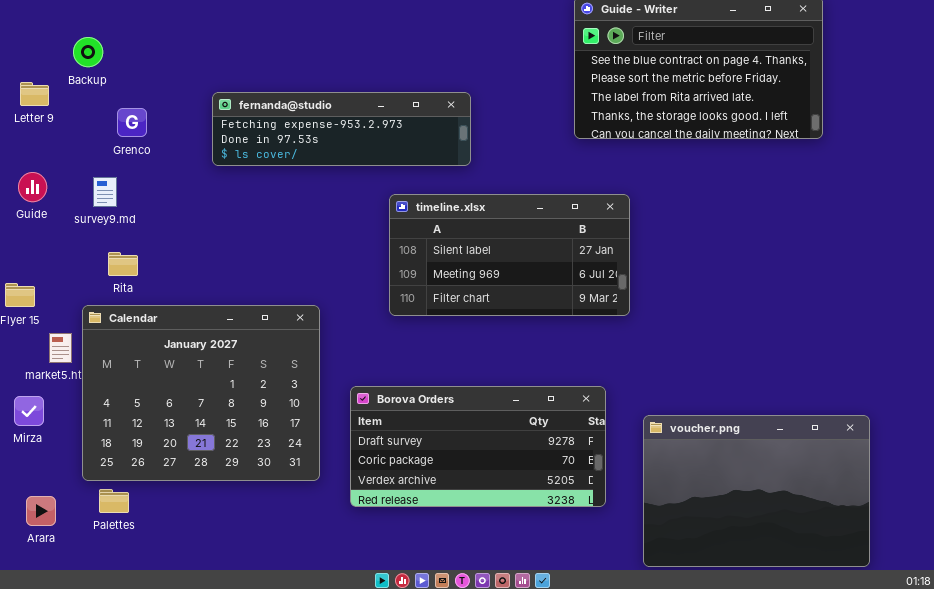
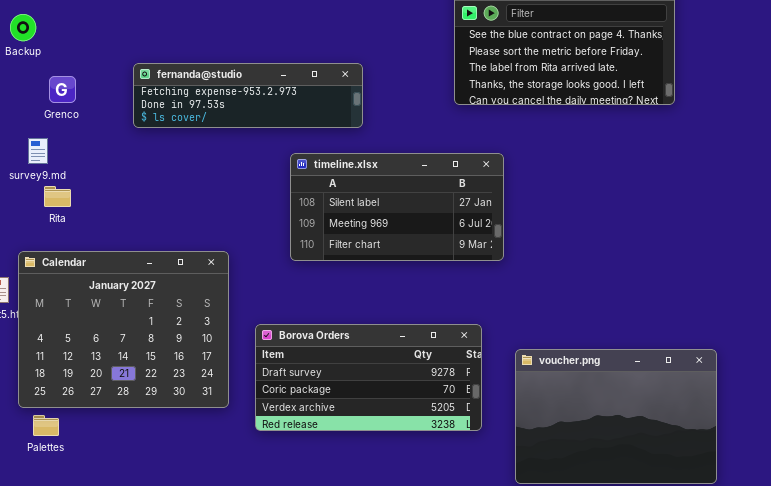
Rita: [108,252,138,276] -> [44,186,71,207], moved

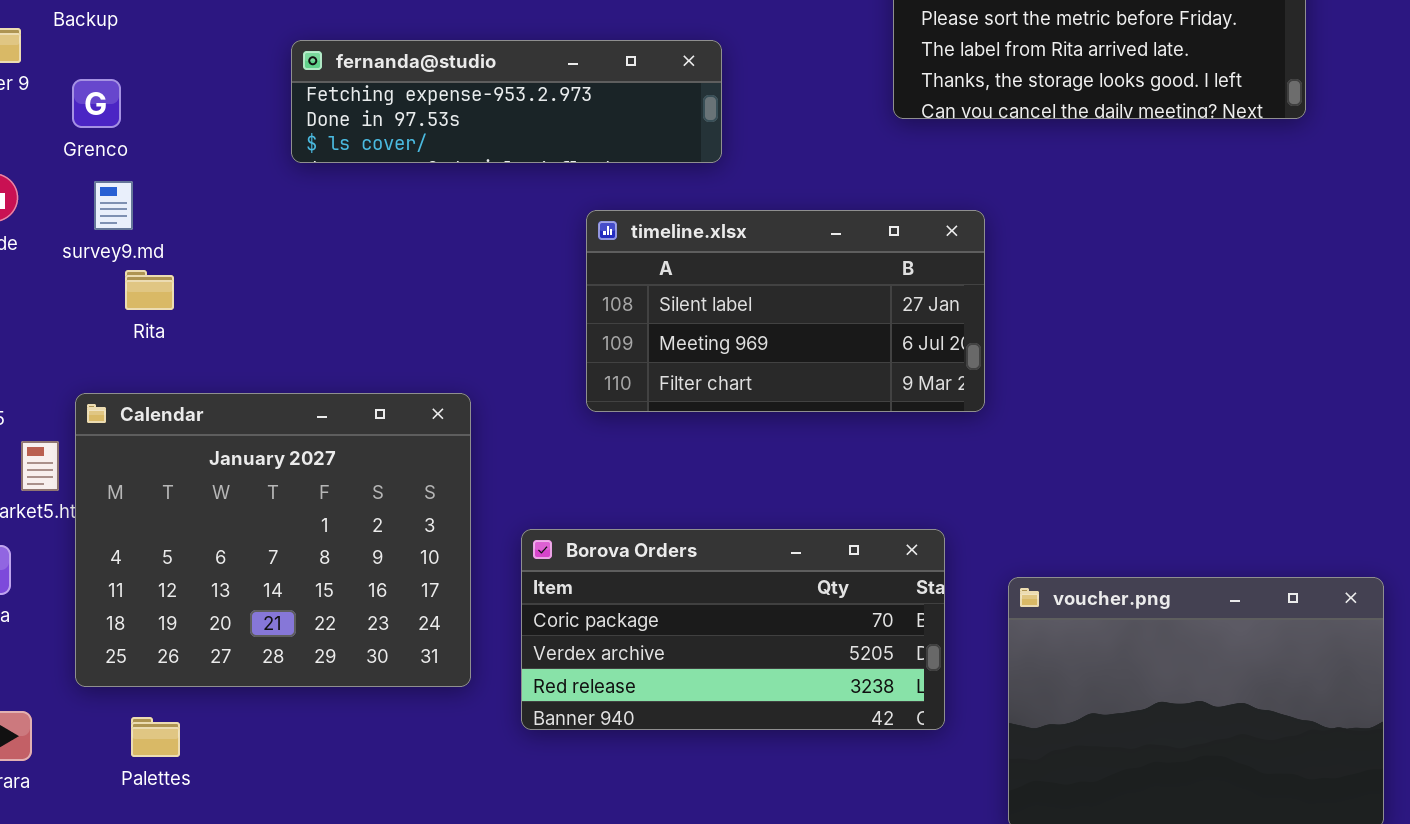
Grenco: [49,76,76,103] -> [72,79,121,128], moved
Borova Orders: [255,324,482,431] -> [521,529,945,730], scrolled down 1 row
Palettes: [33,415,59,436] -> [131,717,180,757], moved

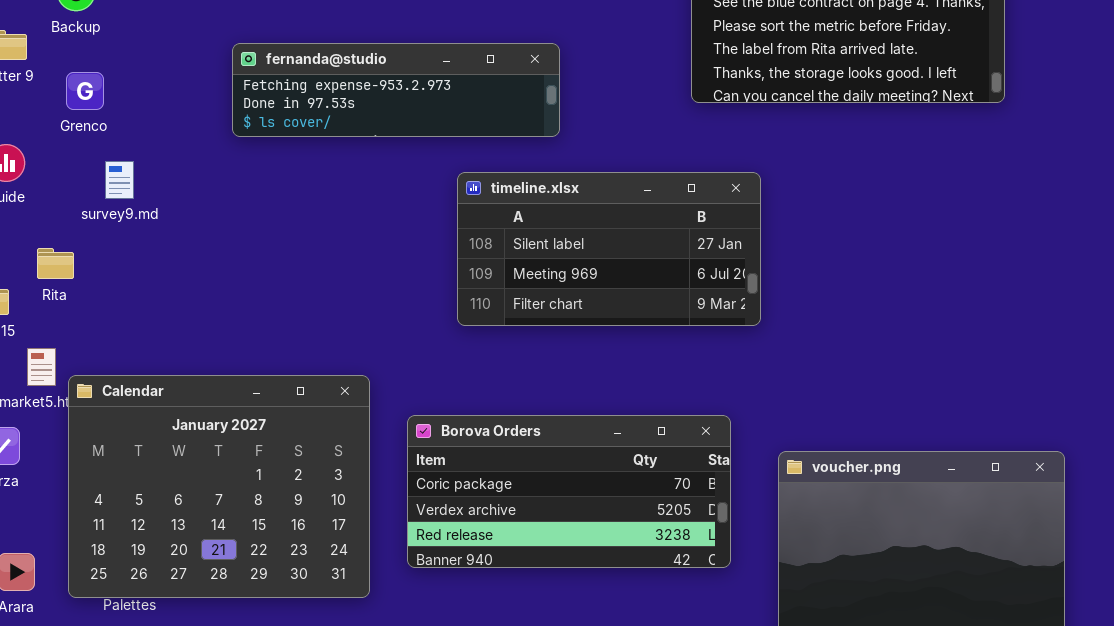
survey9.md: [94,181,133,230] -> [105,161,134,199], moved
Rita: [125,270,174,310] -> [37,248,74,279], moved
Calendar: [75,393,471,687] -> [68,375,370,598], moved

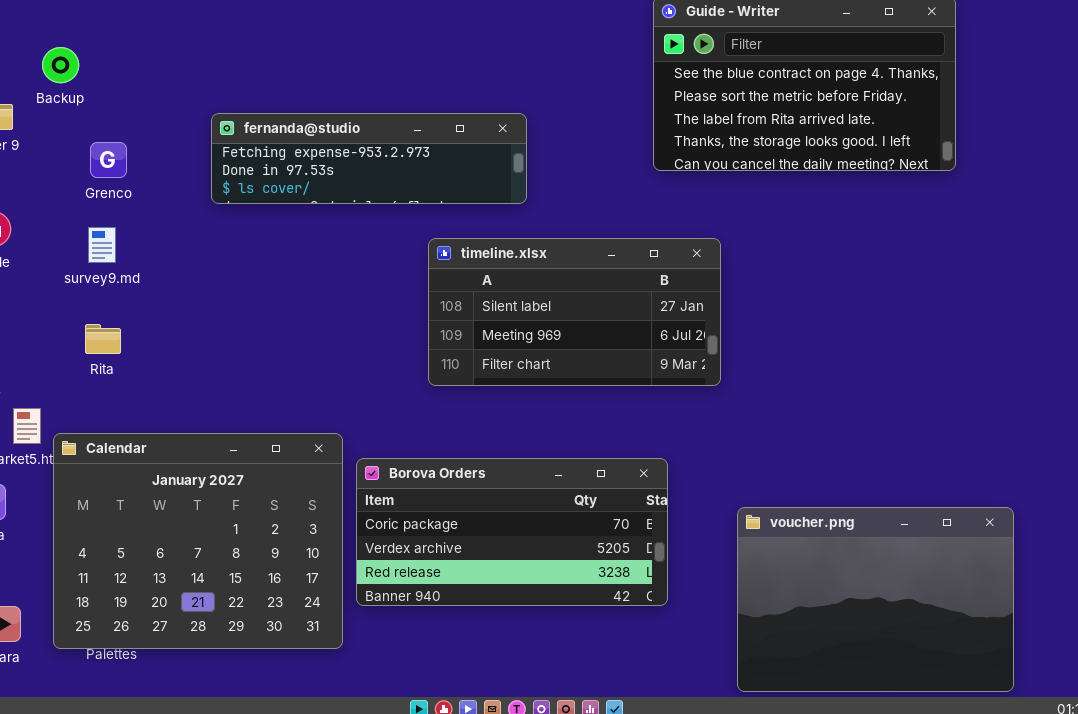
Grenco: [66,72,104,110] -> [90,142,127,178], moved
Rita: [37,248,74,279] -> [85,324,121,354], moved
Borova Orders: [407,415,731,568] -> [356,458,668,606], moved

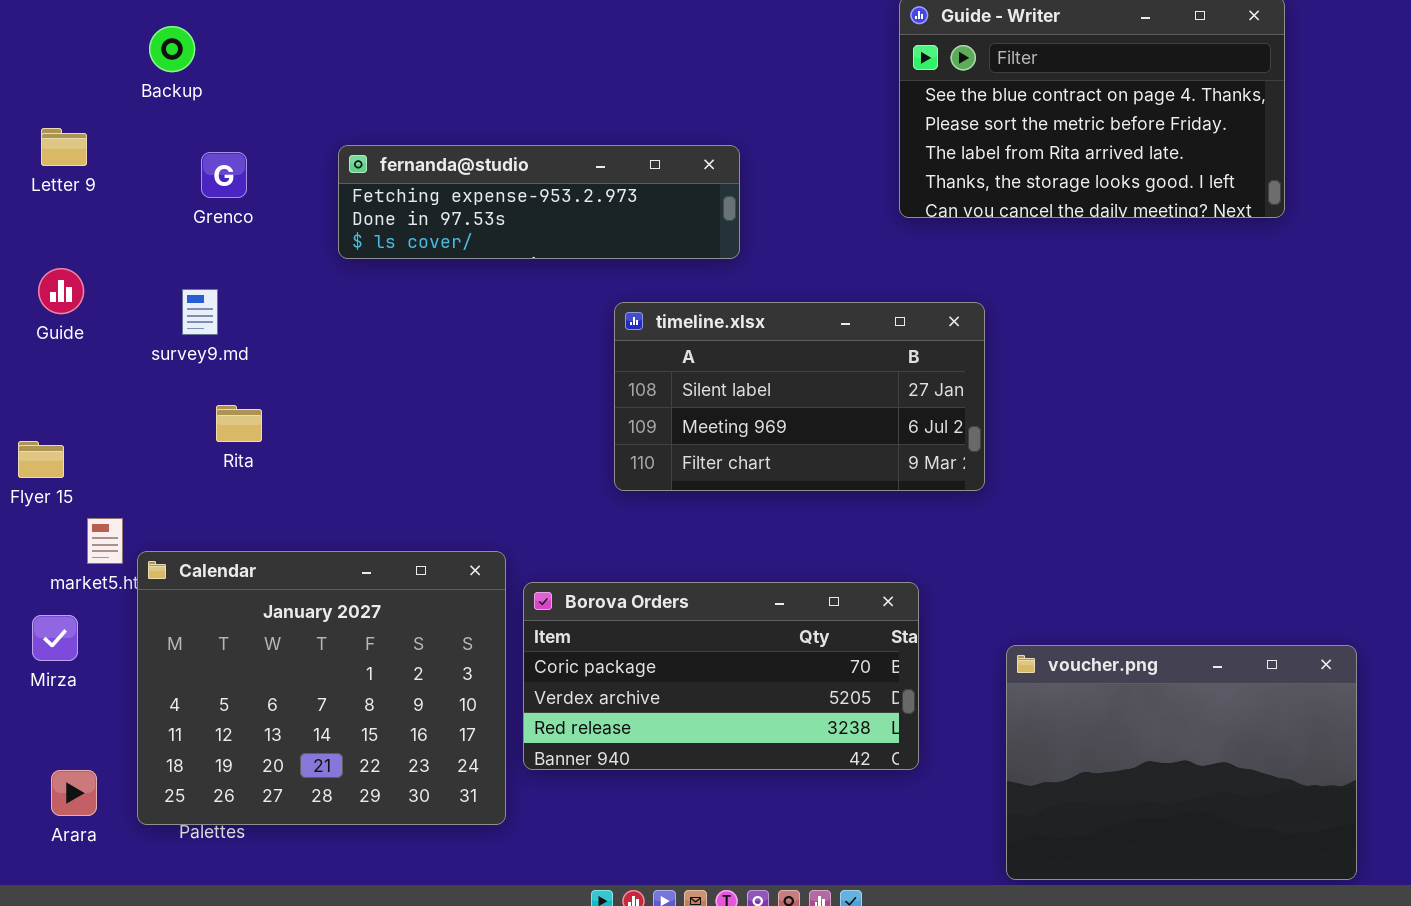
Backup: [42,47,79,83] -> [149,26,195,72], moved
Grenco: [90,142,127,178] -> [201,152,247,198], moved
Rita: [85,324,121,354] -> [216,405,262,442], moved

